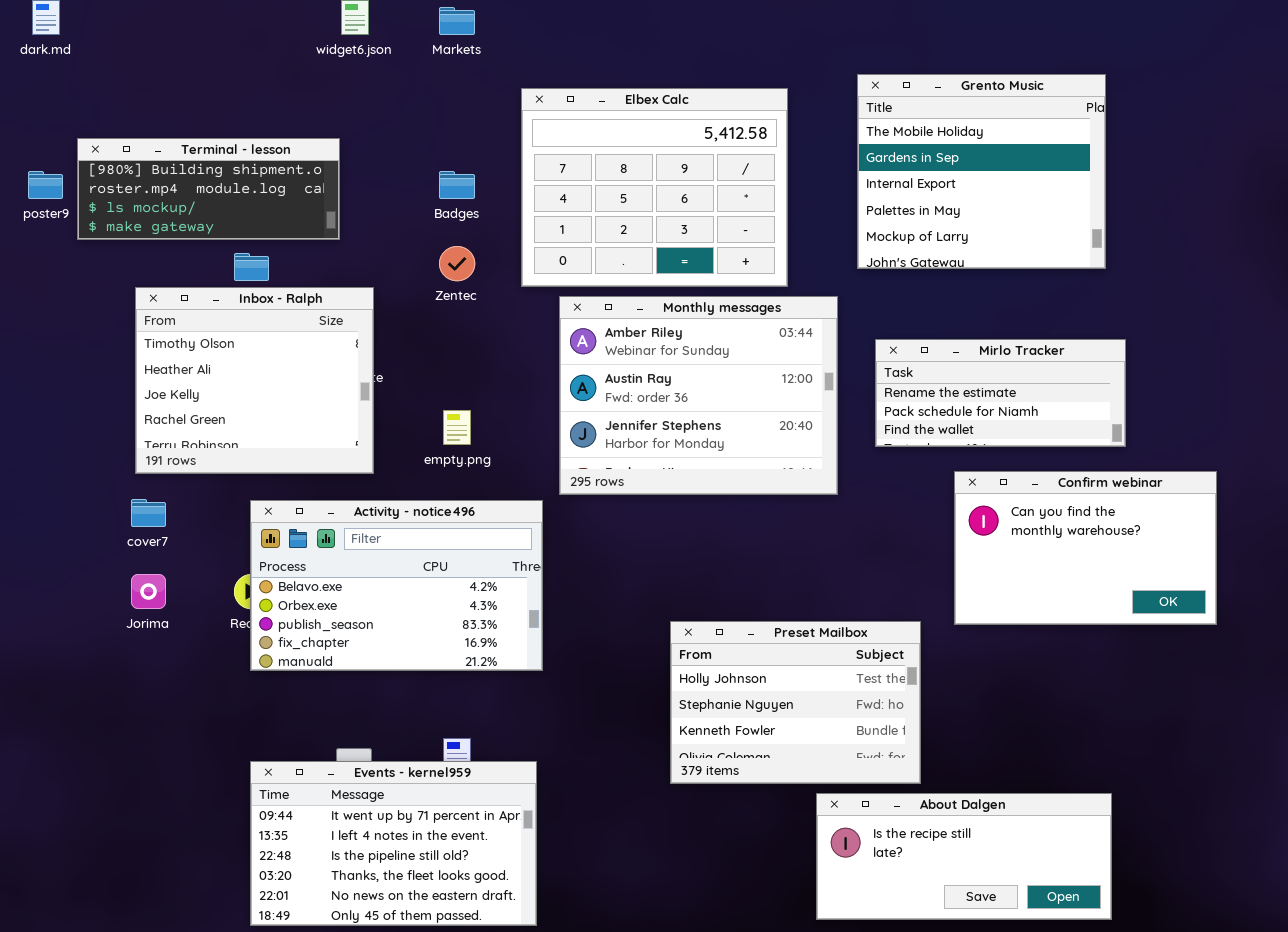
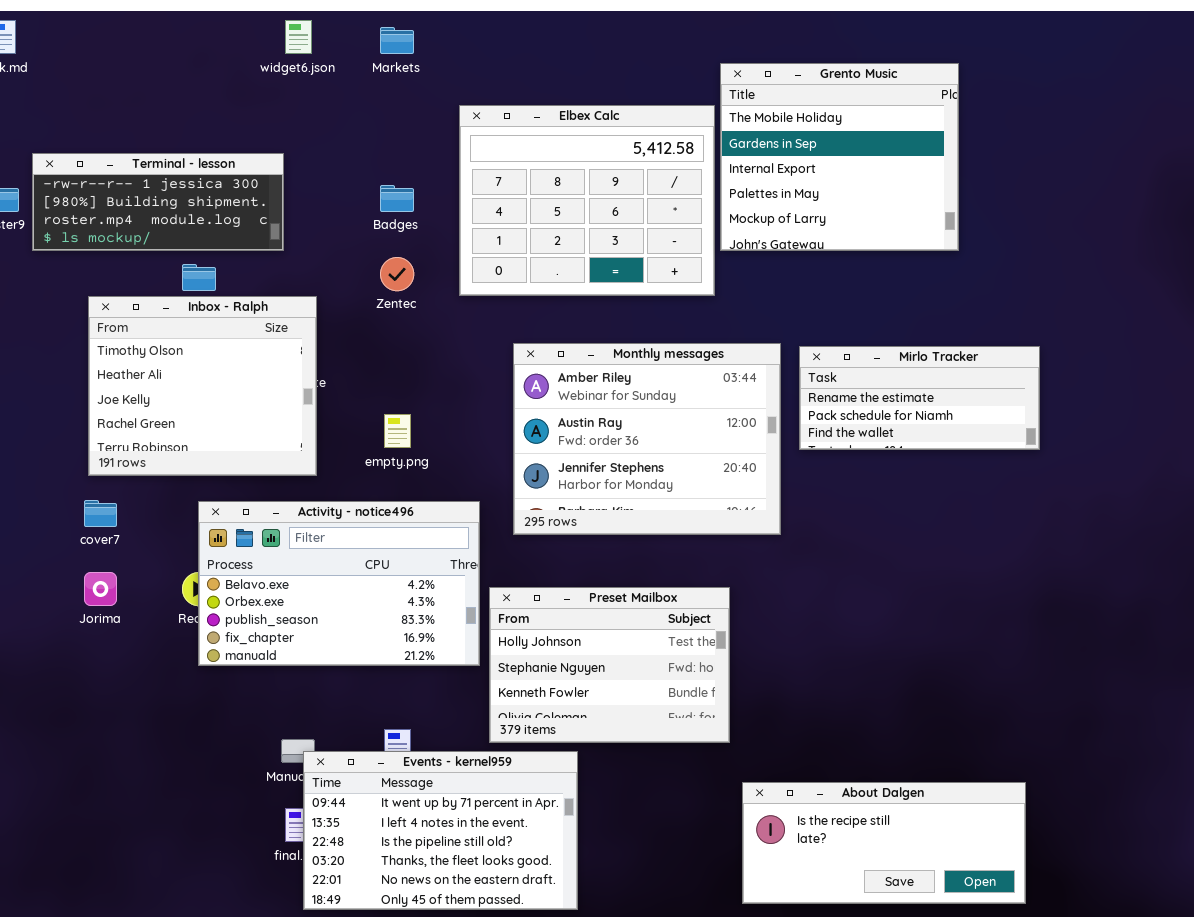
Grento Music: [857,74,1106,269] -> [720,63,959,251], moved
Terminal - lesson: [77,138,340,240] -> [32,153,284,251], scrolled up 1 row
Monthly messages: [559,296,838,495] -> [513,343,781,535], moved
Confirm webinar: [954,471,1217,625] -> none, closed
Preset Mailbox: [670,621,921,784] -> [489,587,730,743], moved
Events - kernel959: [250,761,537,926] -> [303,751,578,910], moved

